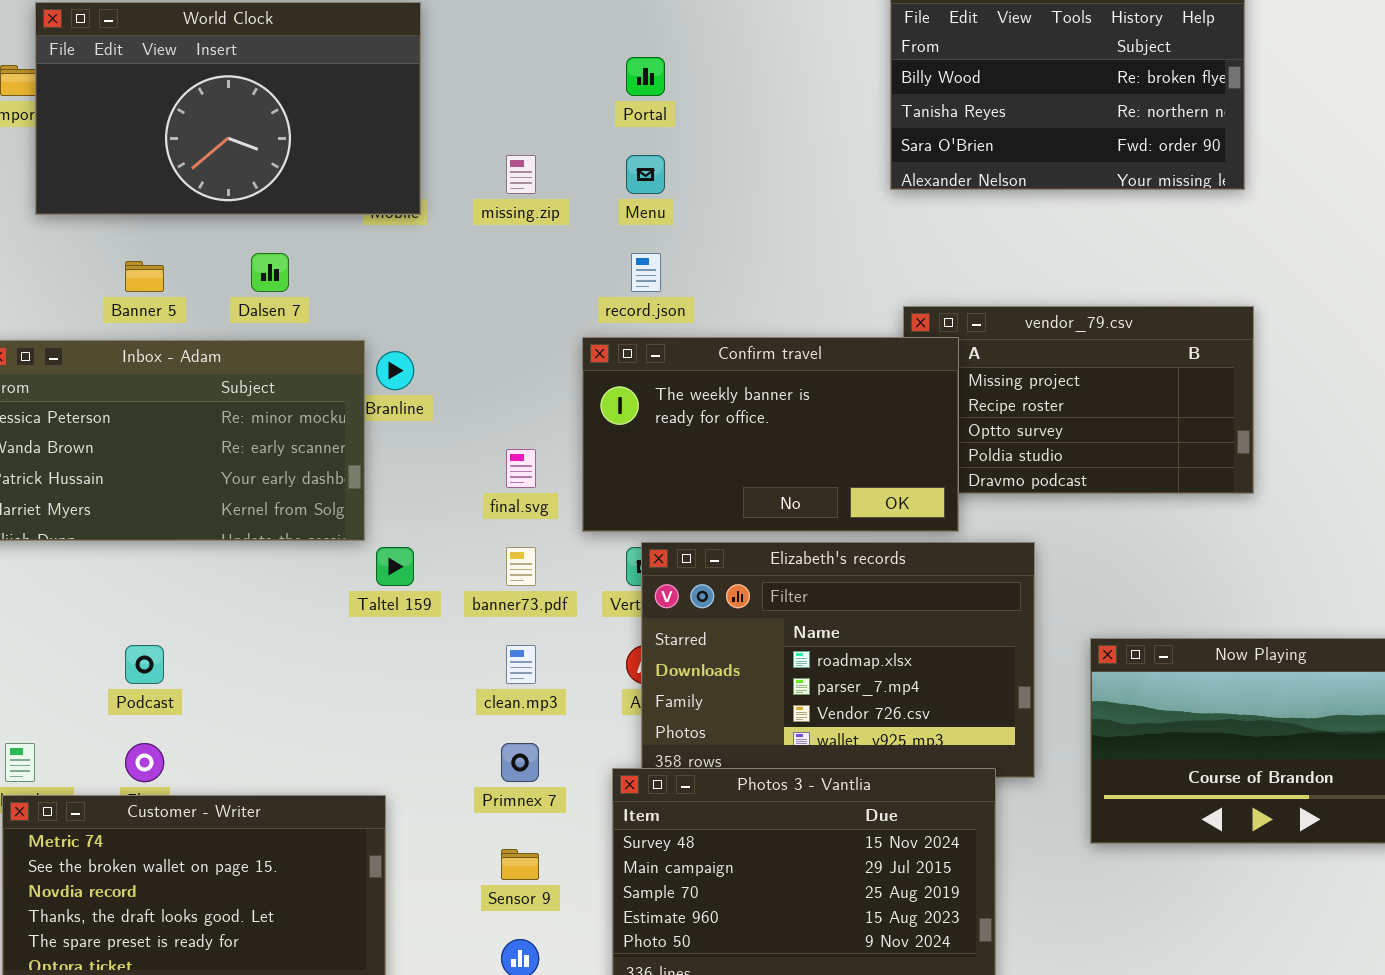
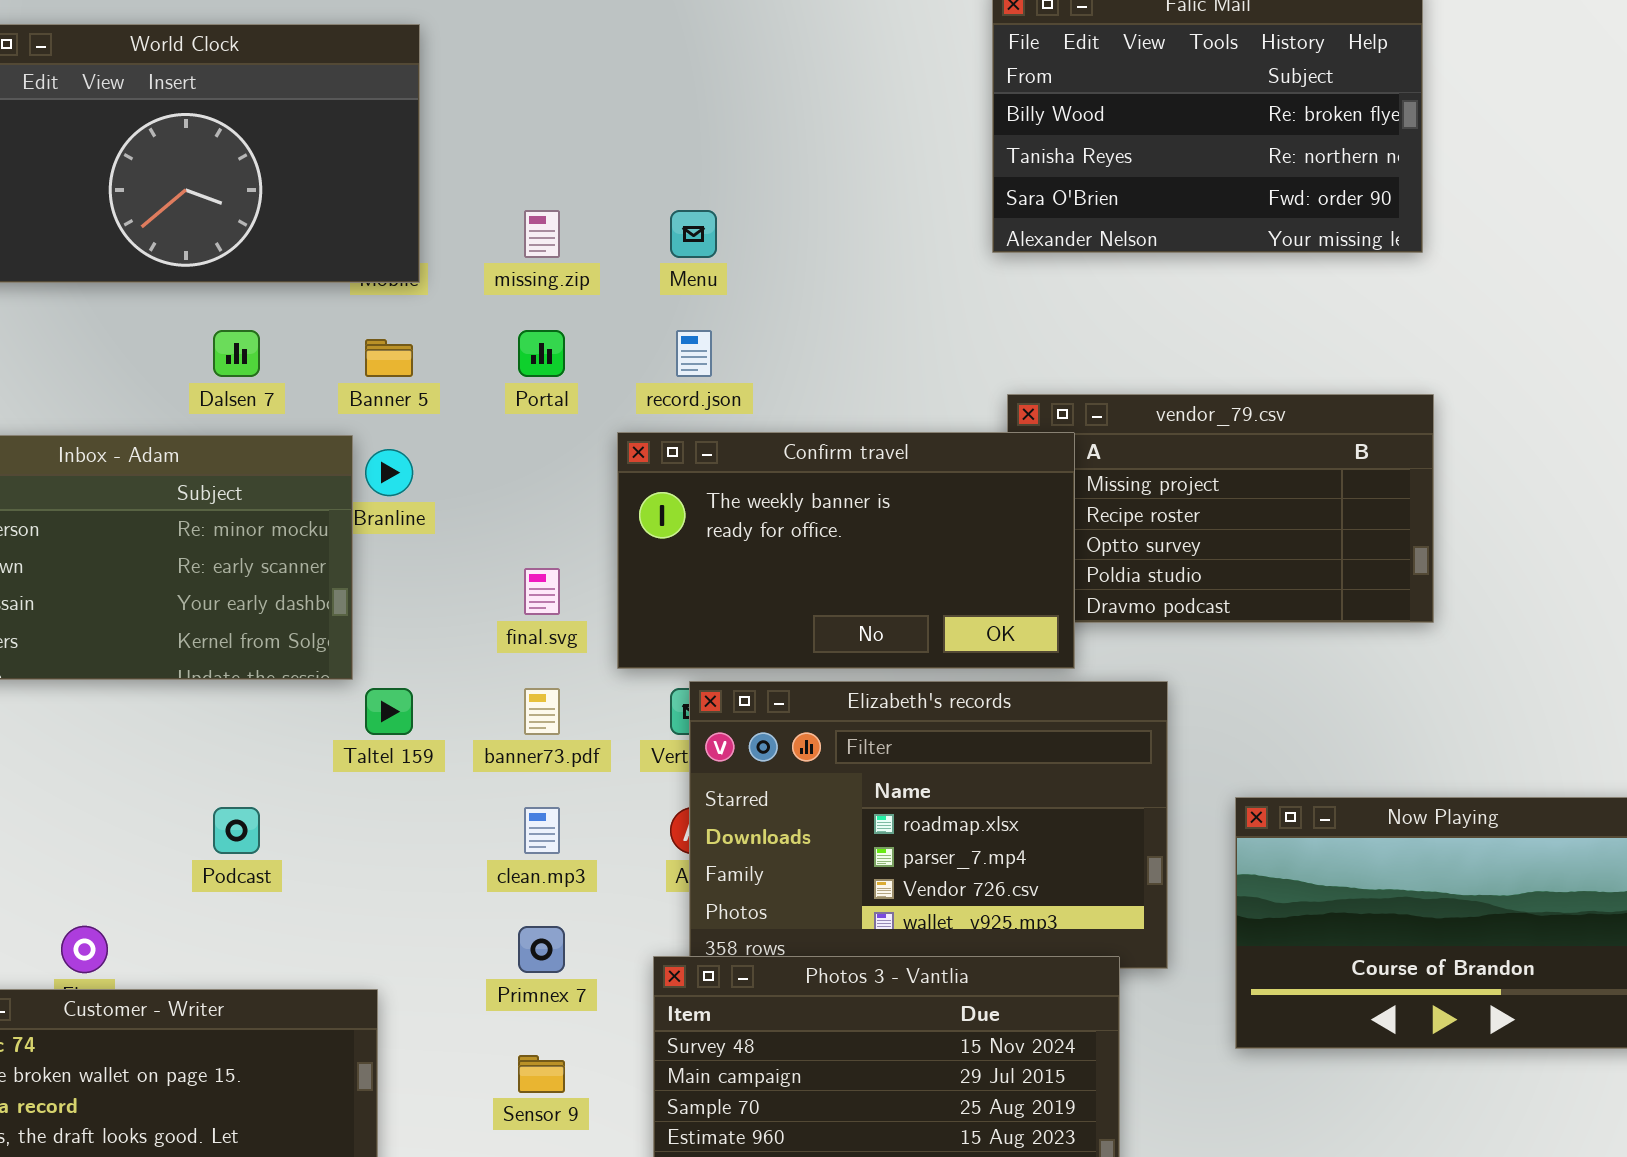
Portal: [626,57,665,96] -> [518,330,565,377], moved
Banner 5: [125,261,164,292] -> [365,339,413,377], moved
Podcast: [125,645,164,684] -> [213,807,260,854], moved

